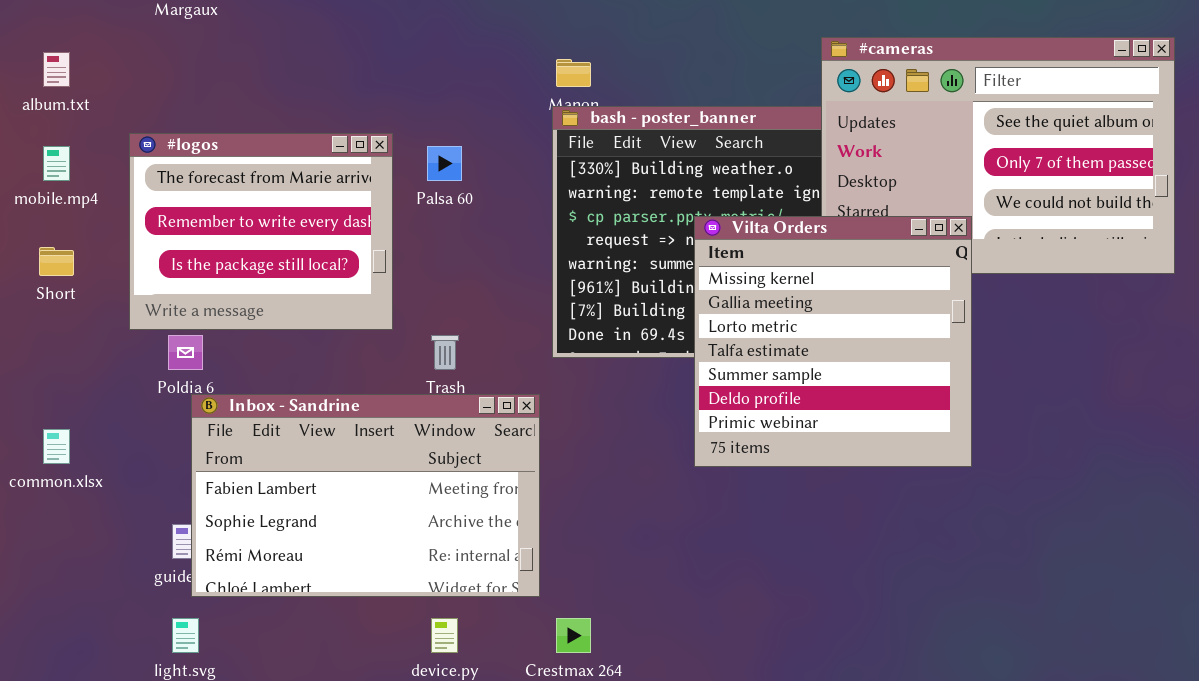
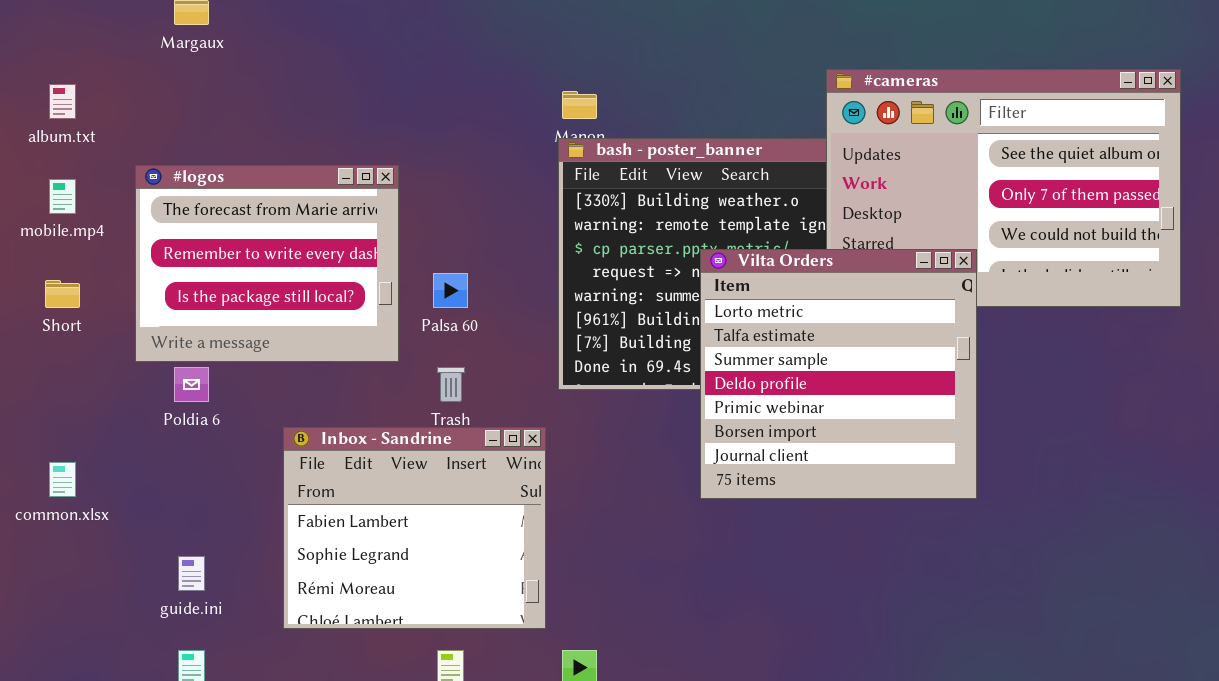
Palsa 60: [427,146,462,181] -> [433,273,468,308], moved
Vilta Orders: [694,216,972,467] -> [700,249,977,499], scrolled down 2 rows
Inbox - Sandrine: [191,394,540,597] -> [283,427,546,629], resized

